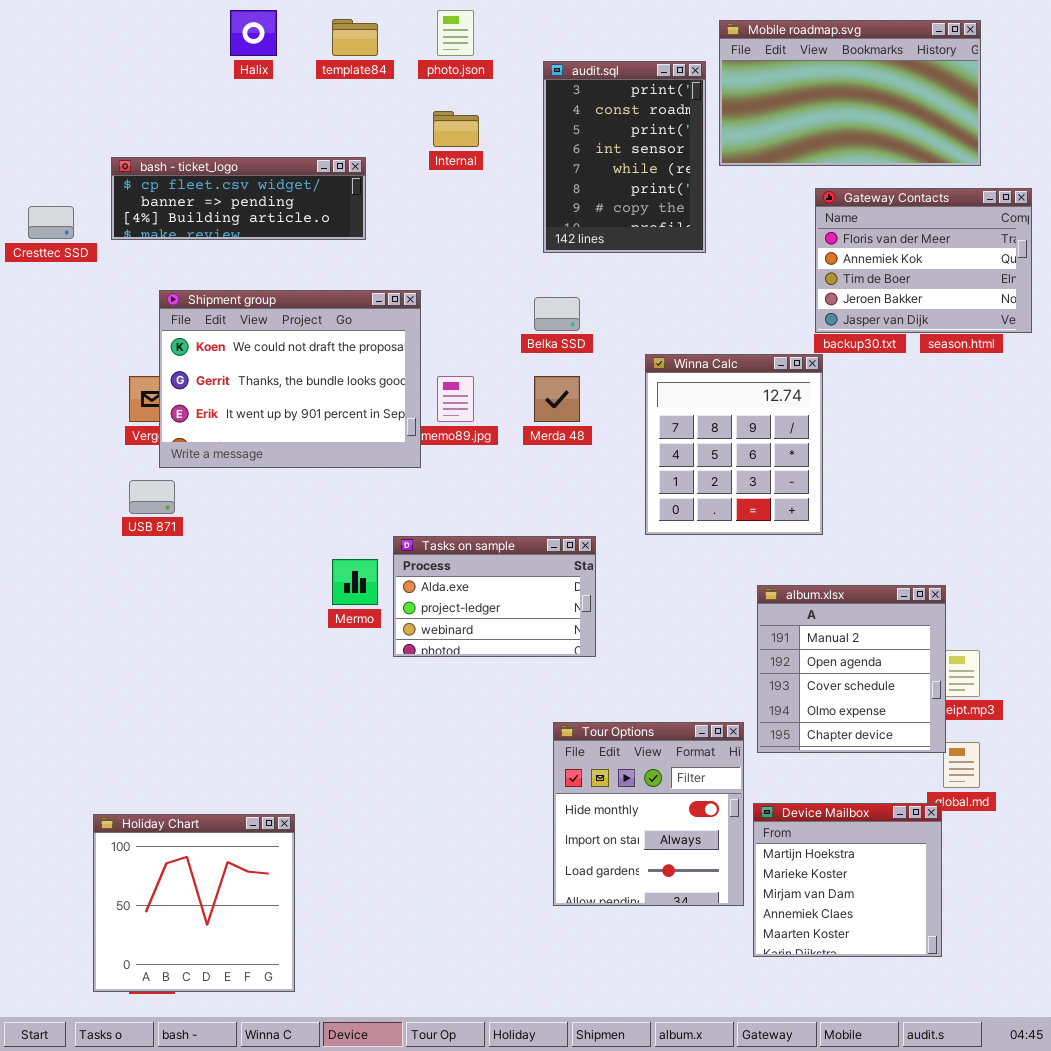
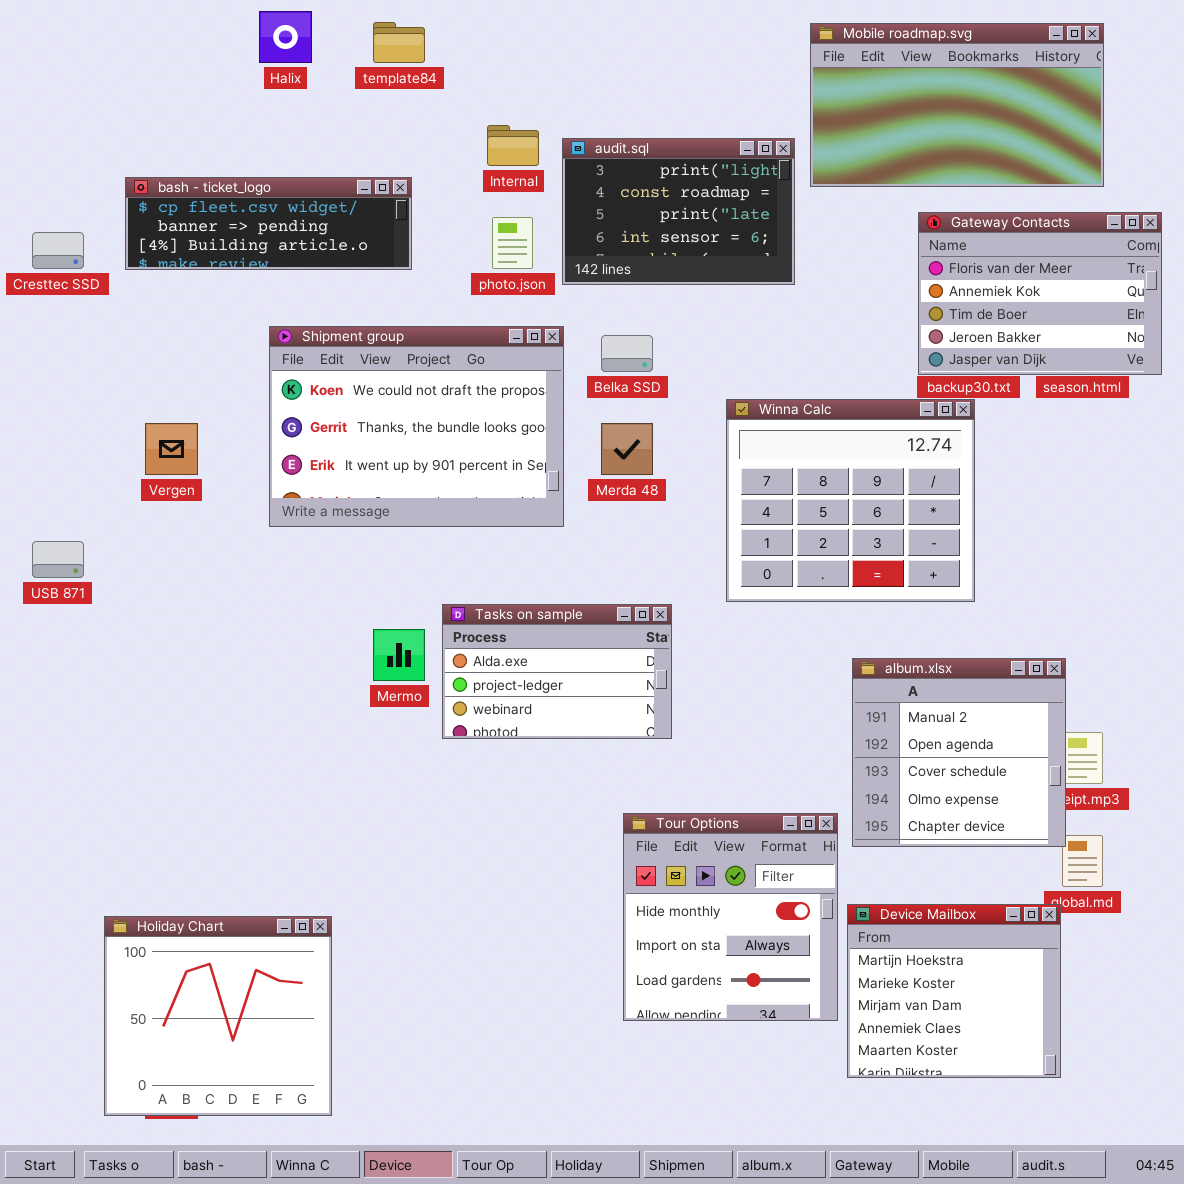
photo.json: [437,10,474,56] -> [492,217,533,269], moved
audit.sql: [543,61,706,253] -> [562,138,795,285], resized
Shipment group: [159,290,421,468] -> [269,326,564,527], moved
Winna Calc: [645,354,823,535] -> [726,399,975,602], resized
USB 871: [129,480,175,514] -> [32,541,84,578], moved

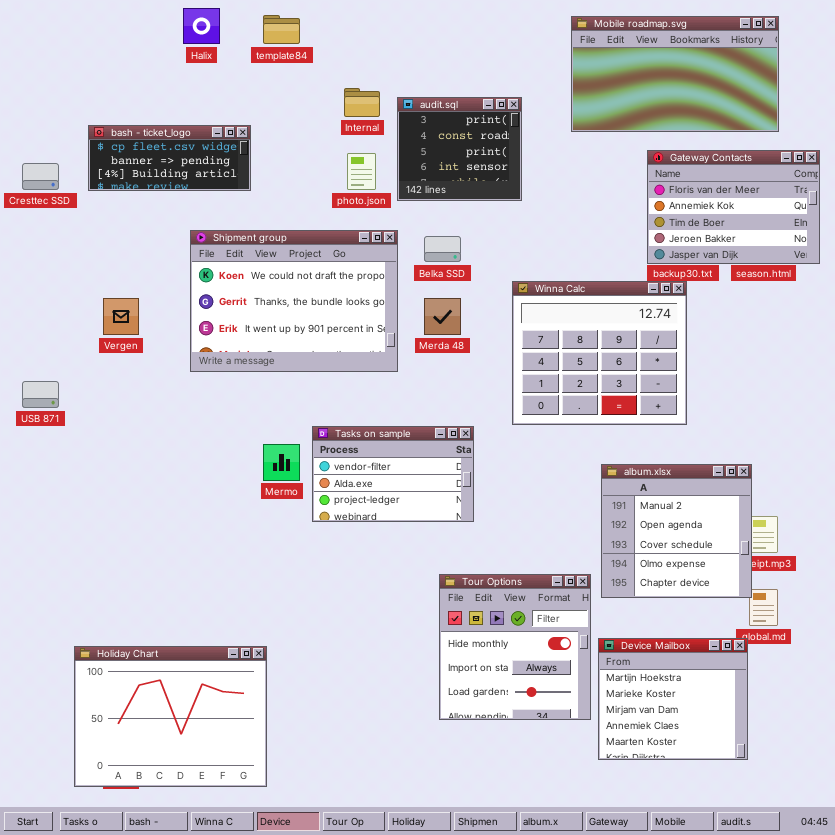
audit.sql: [562,138,795,285] -> [397,97,522,201], resized
bash - ticket_logo: [125,177,412,270] -> [88,125,251,191], resized
Tasks on sample: [442,604,672,739] -> [312,426,474,522], scrolled up 1 row
Holiday Chart: [104,916,332,1116] -> [74,646,267,787], resized

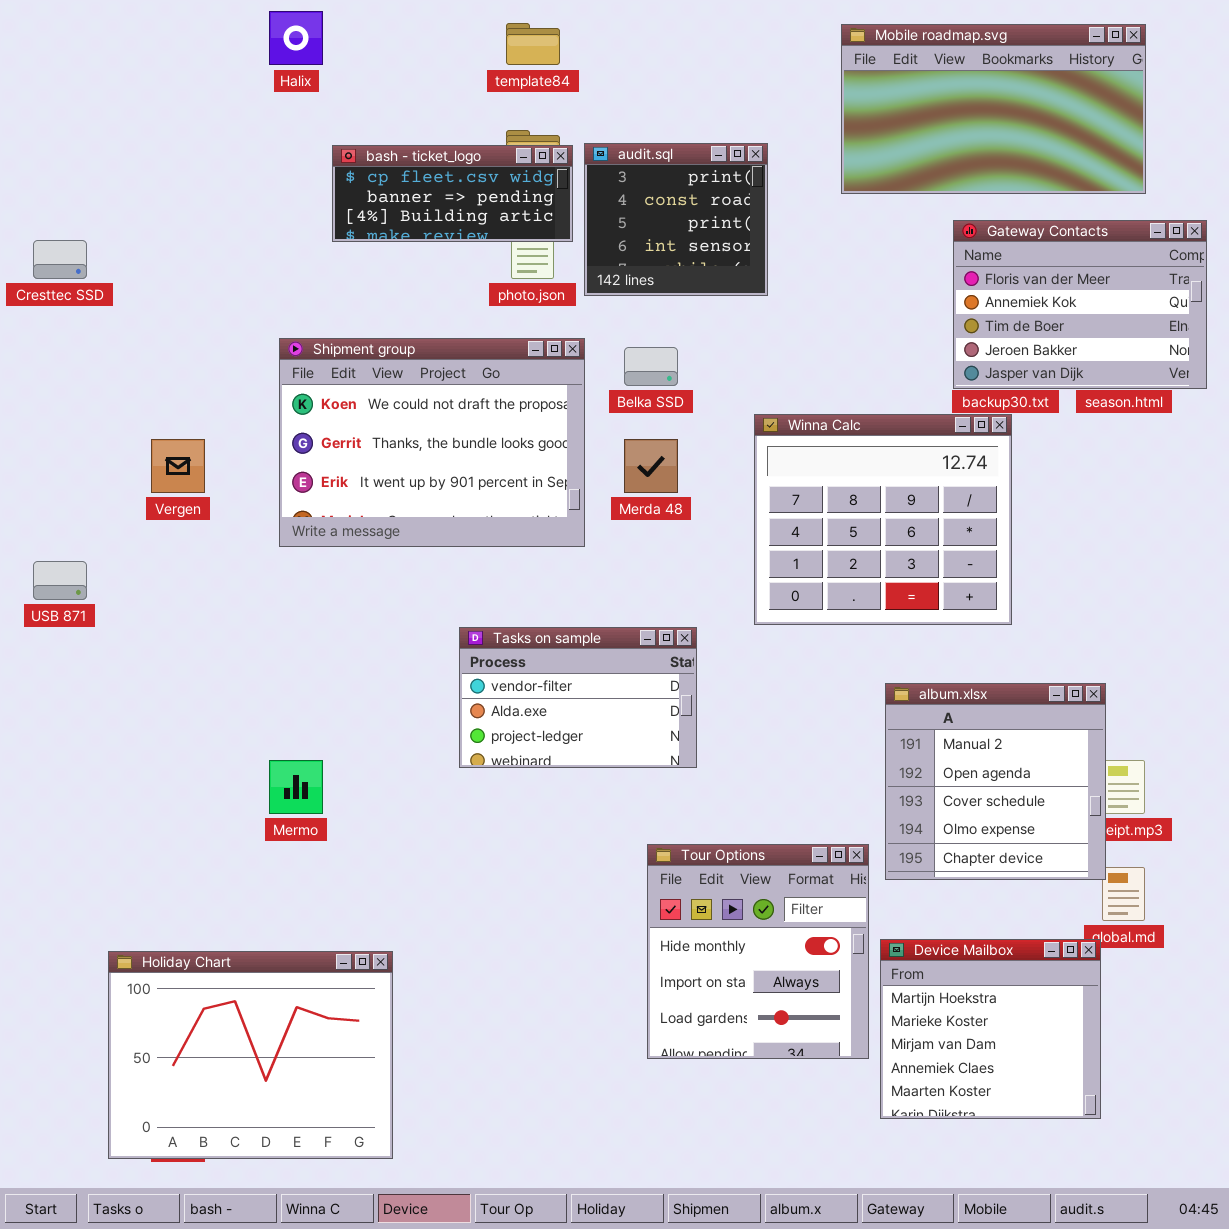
template84: [263,15,300,44] -> [506,23,560,65], moved
bash - ticket_logo: [88,125,251,191] -> [332,145,573,242], moved
Mermo: [263,444,300,481] -> [269,760,323,814], moved

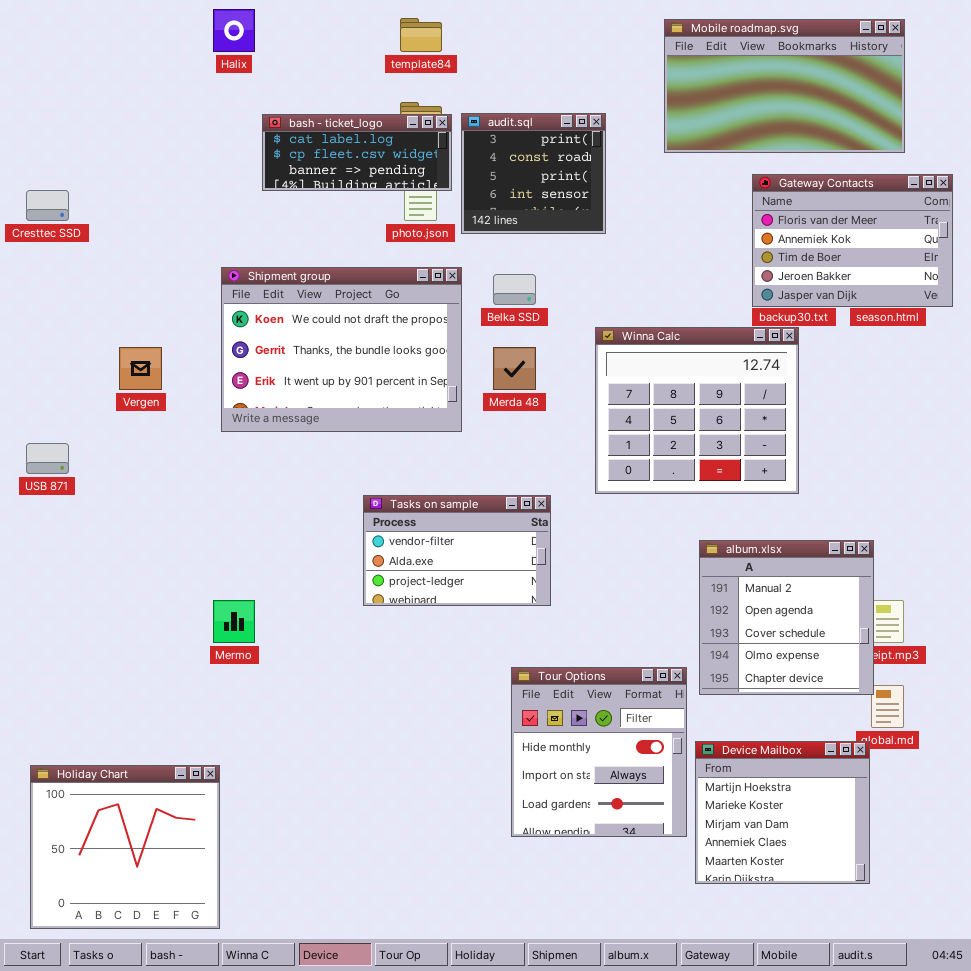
bash - ticket_logo: [332,145,573,242] -> [262,114,452,191], scrolled up 1 row
Holiday Chart: [108,951,393,1159] -> [30,765,220,929], moved, resized

